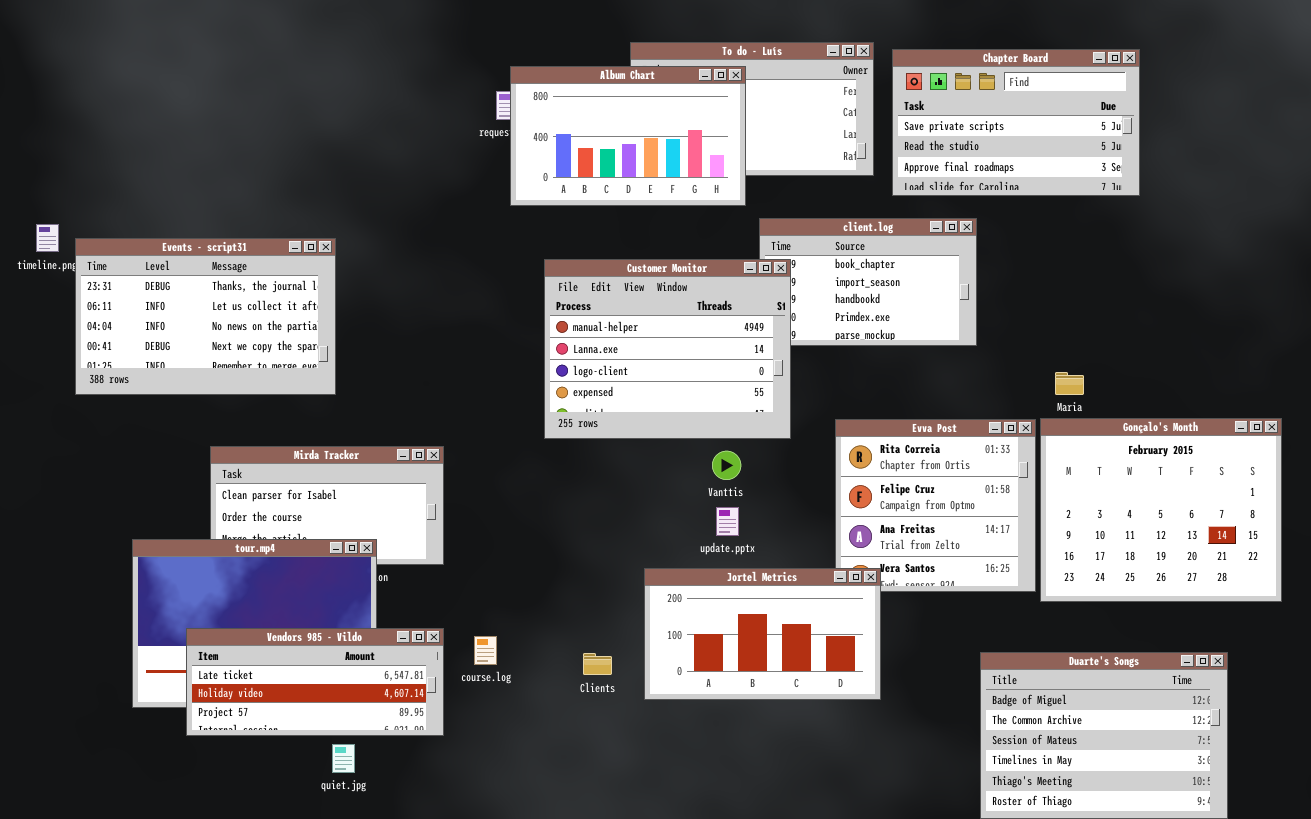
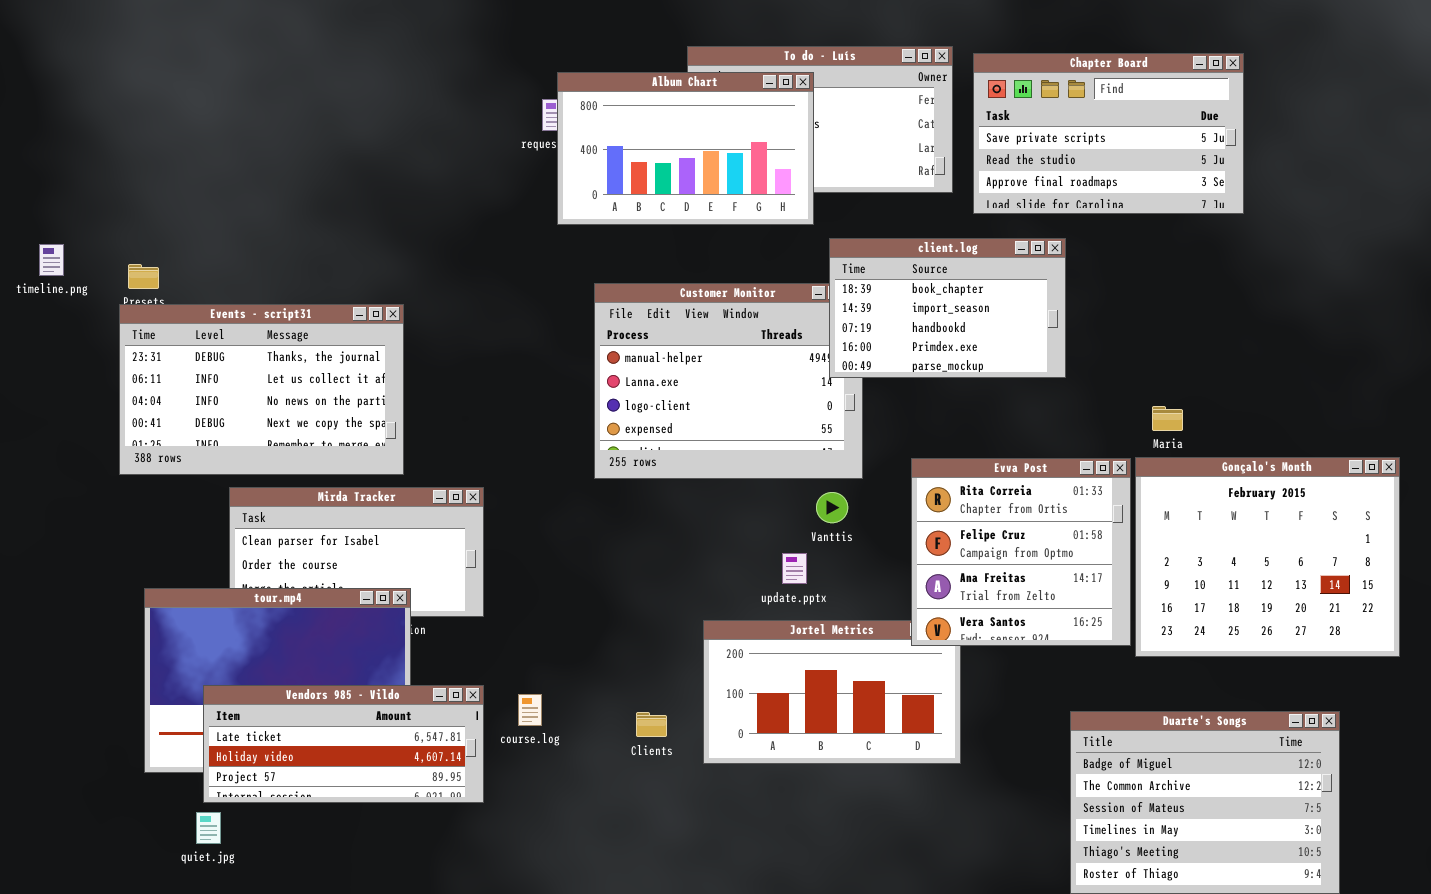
client.log: [759,218,977,346] -> [829,238,1066,378], raised
Events - script31: [75,238,336,395] -> [119,304,404,475], moved
Evva Post: [835,419,1036,592] -> [911,458,1131,646], raised
Vanttis: [712,451,741,480] -> [816,492,848,523], moved
quiet.jpg: [332,744,355,773] -> [196,812,221,844], moved

